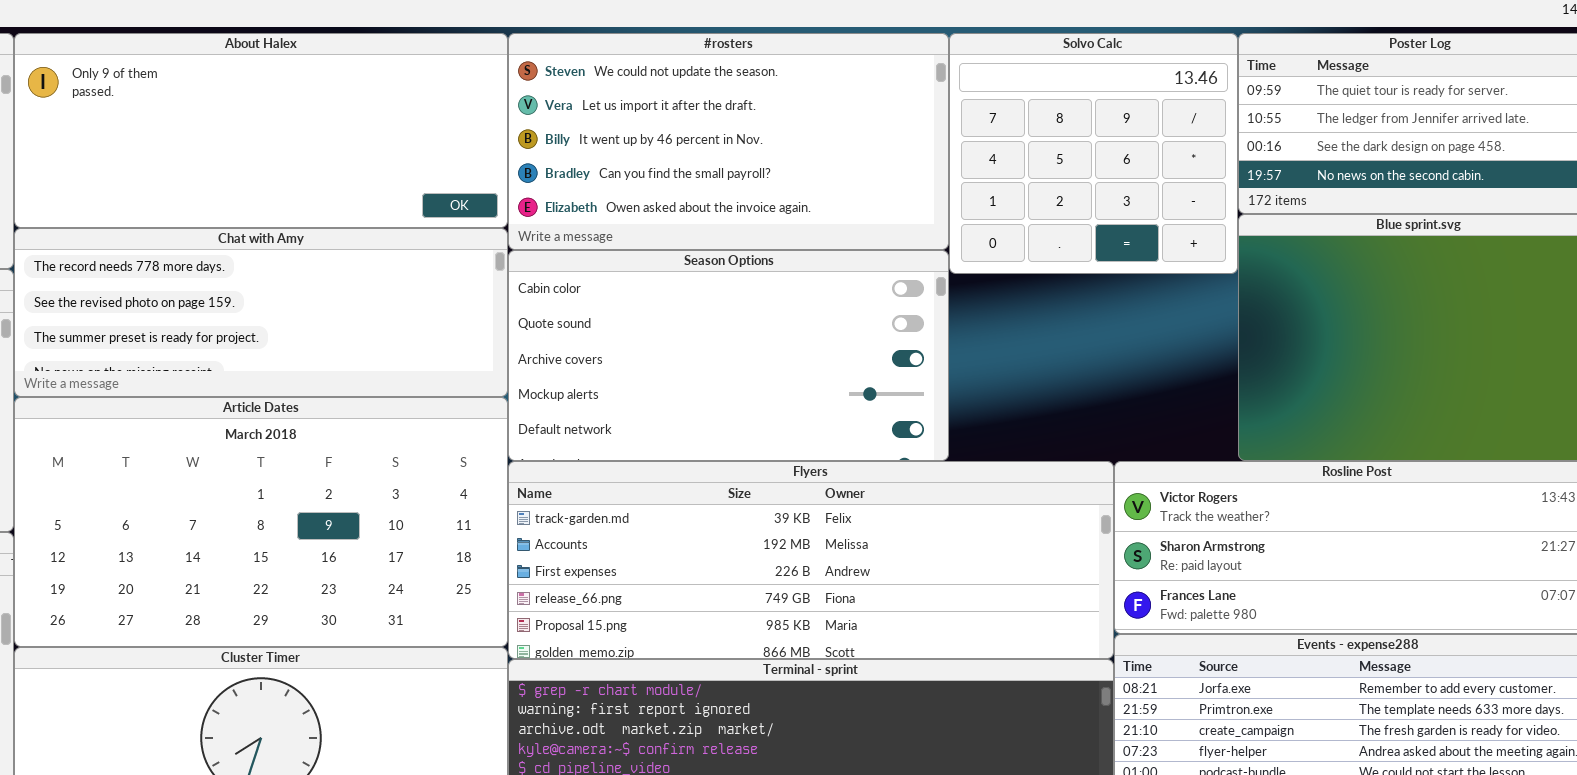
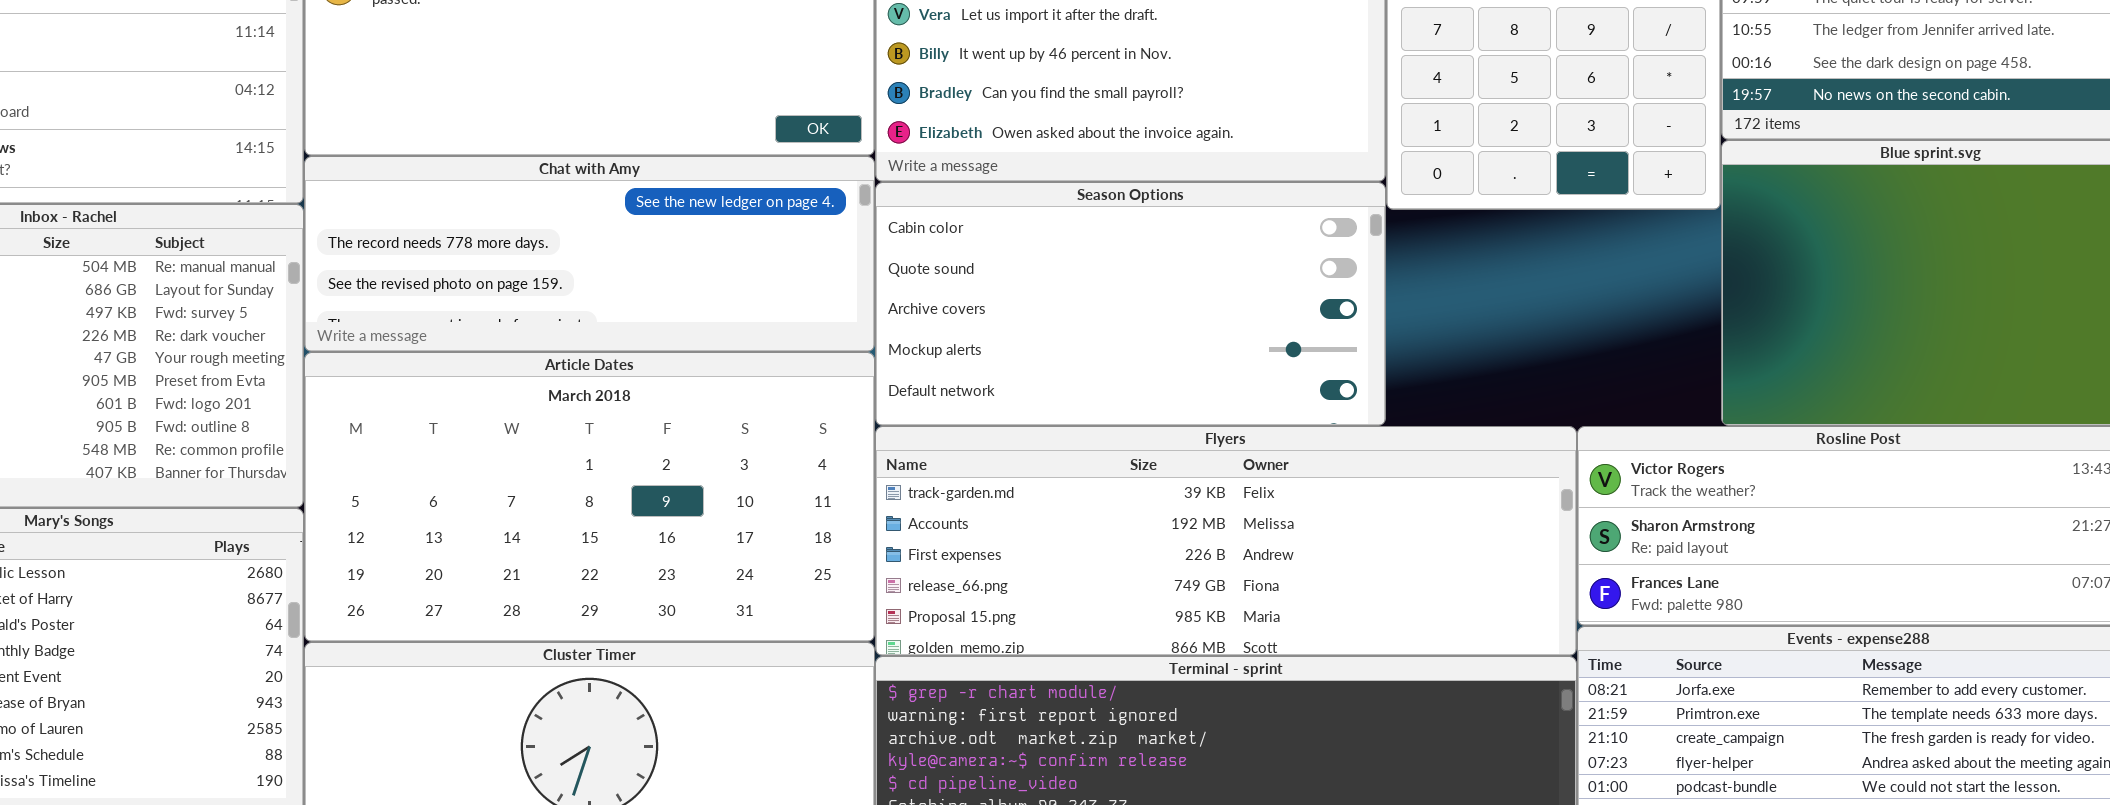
Chat with Amy: [14,228,508,397] -> [304,156,875,352], scrolled up 1 row

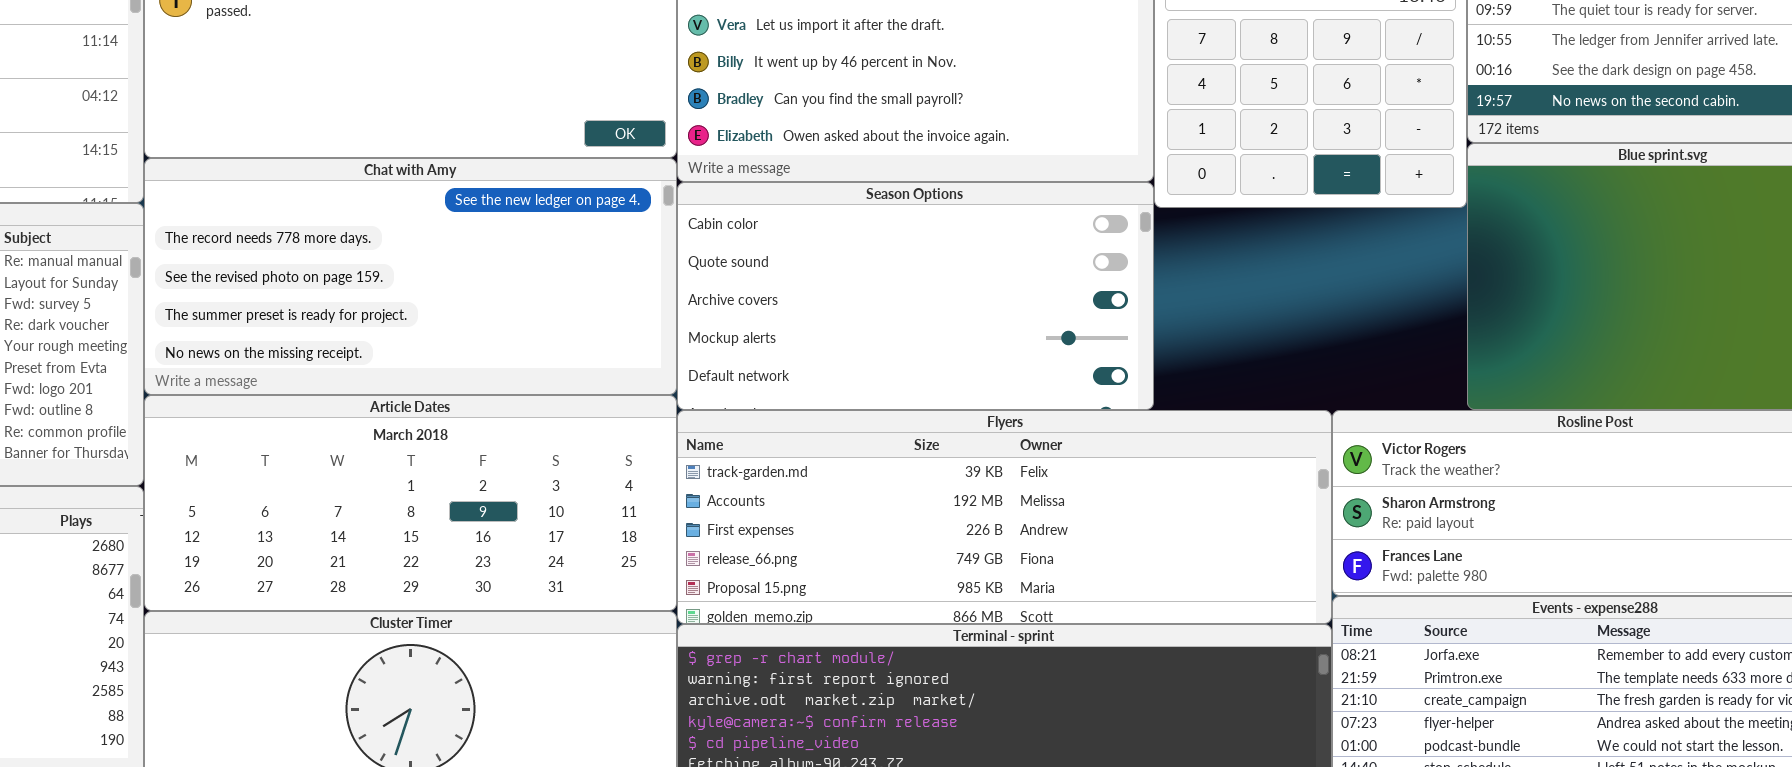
Chat with Amy: [304,156,875,352] -> [144,158,677,395], resized
Article Dates: [304,352,875,642] -> [144,395,677,611], resized

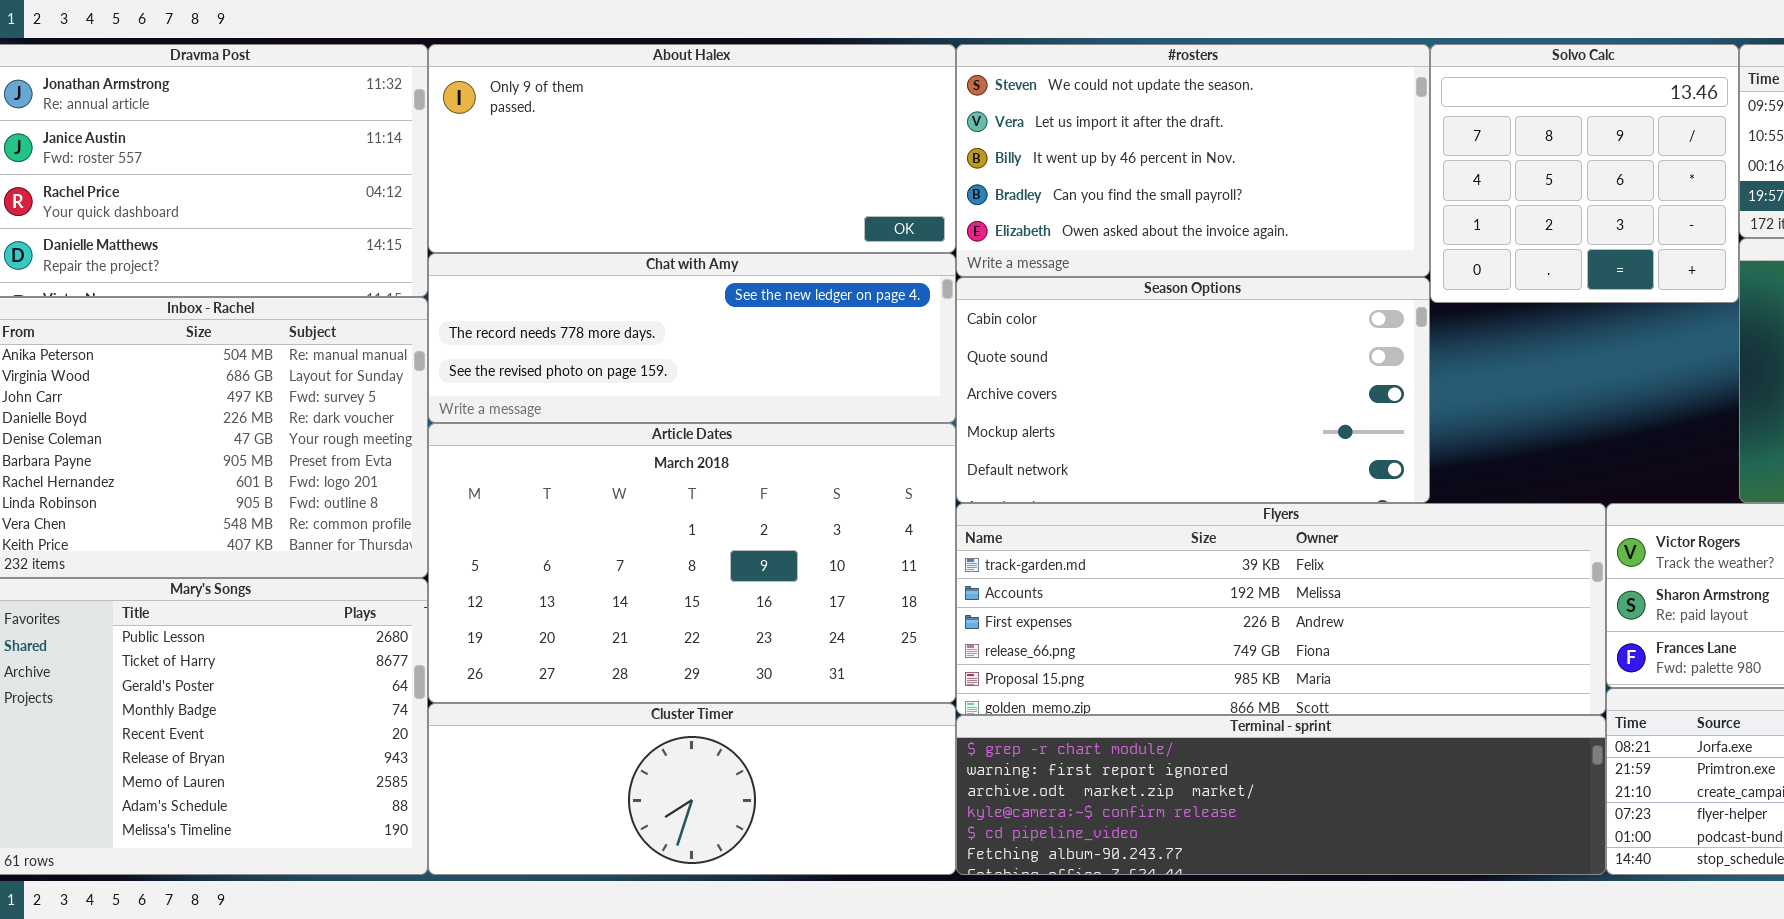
Chat with Amy: [144,158,677,395] -> [428,253,956,423], resized
Article Dates: [144,395,677,611] -> [428,423,956,703], resized

